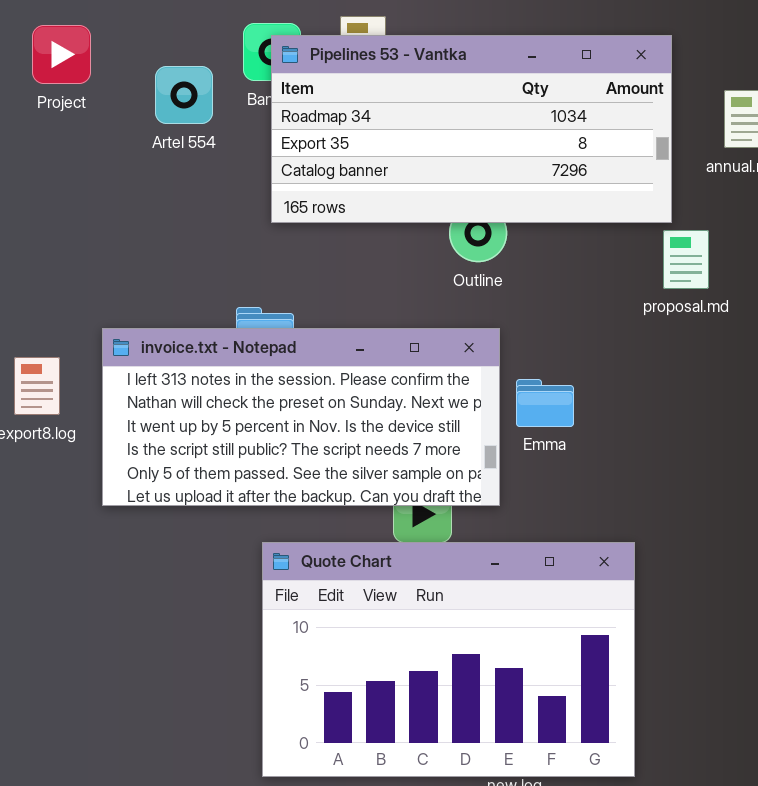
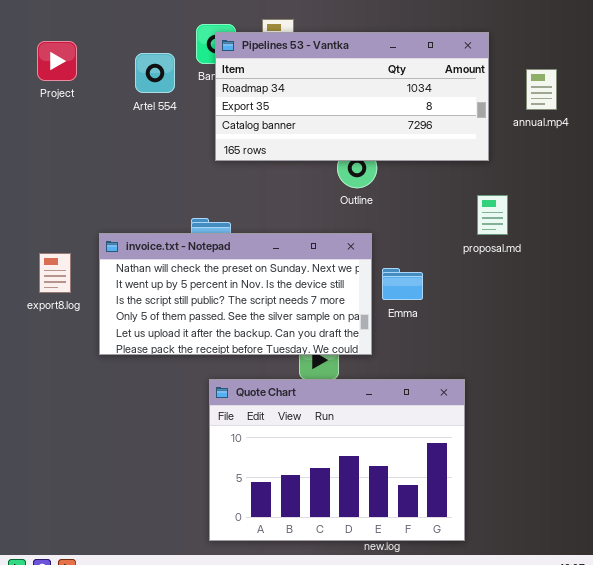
Project: [32,25,91,84] -> [37,41,77,81], moved
proposal.md: [663,230,709,289] -> [477,195,508,235], moved
invoice.txt - Notepad: [102,328,500,506] -> [99,233,372,355], scrolled down 1 row

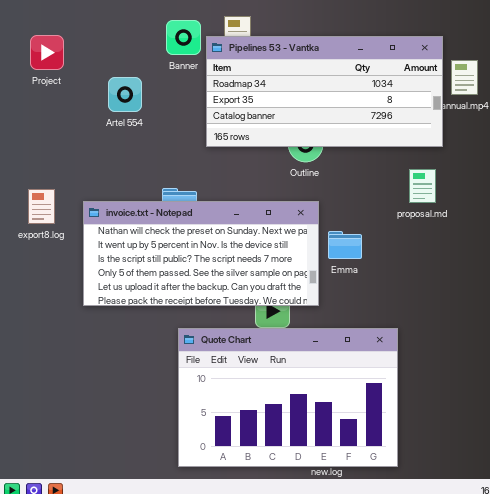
Pipelines 53 - Vantka: [215,32,489,161] -> [206,36,443,147], moved
Artel 554: [135,53,175,93] -> [108,77,142,112], moved
export8.log: [39,253,71,293] -> [28,189,55,224], moved

